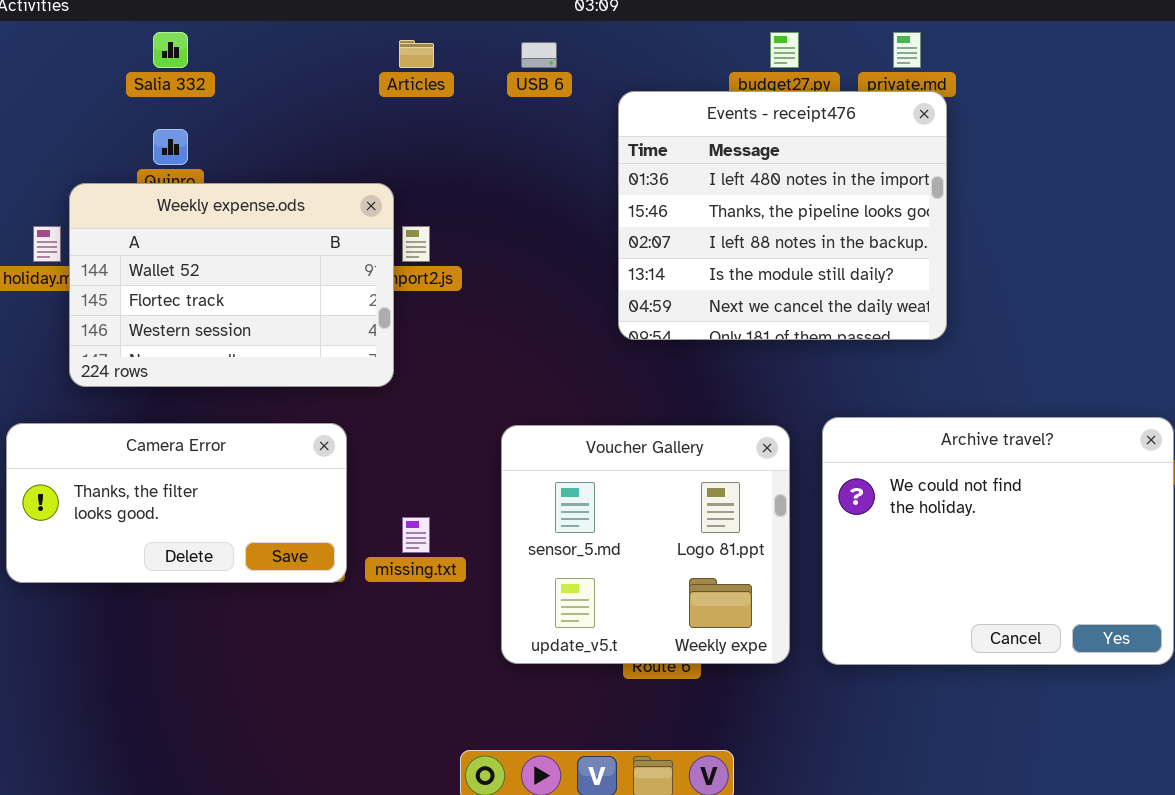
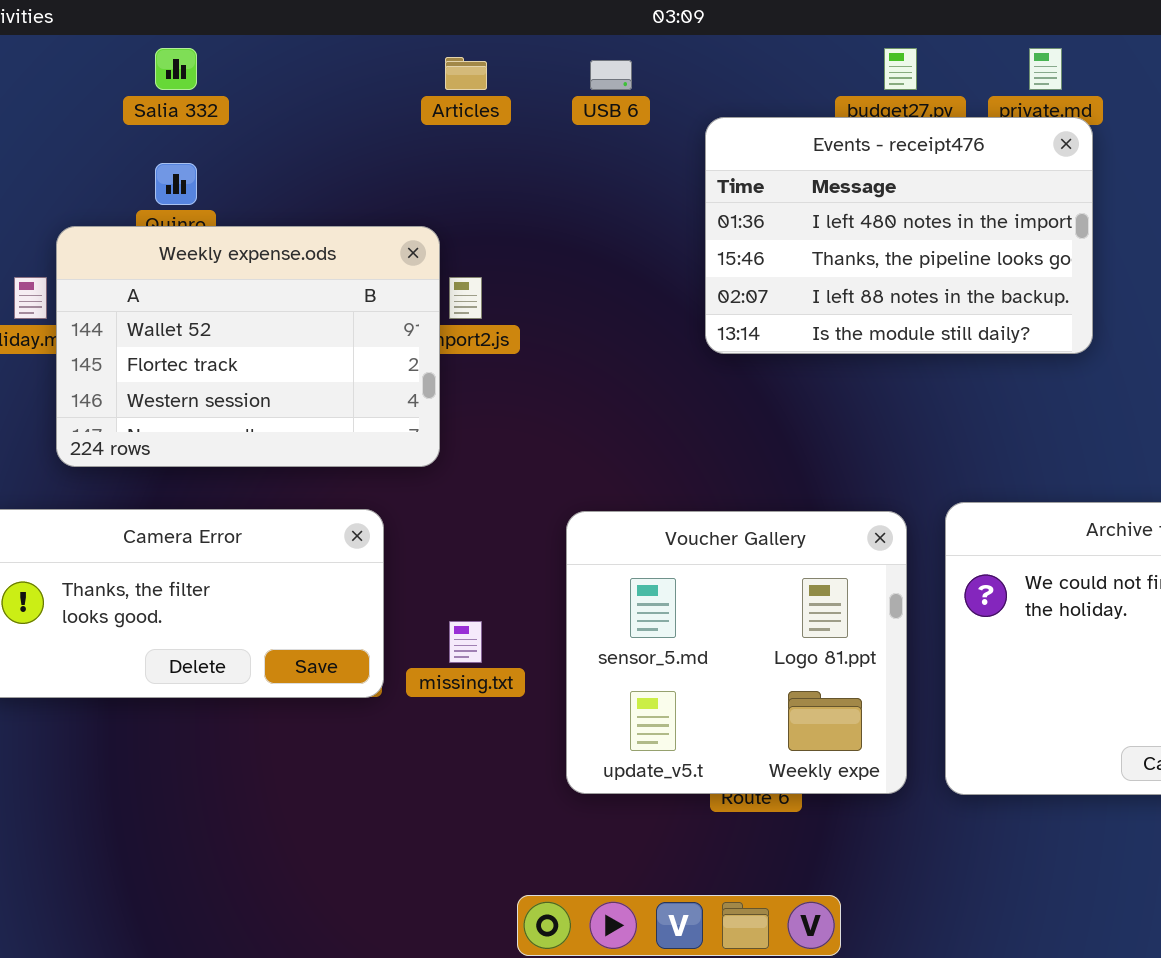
Events - receipt476: [618,91,947,340] -> [705,117,1093,354], resized

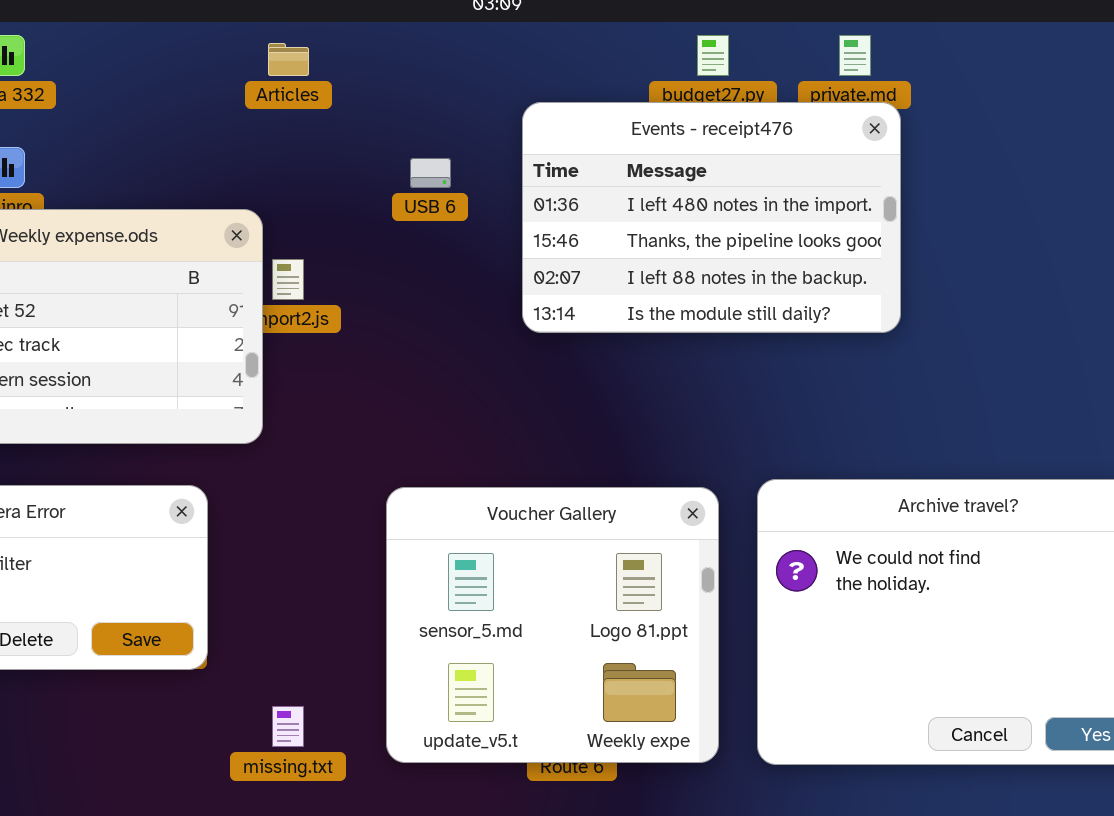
USB 6: [590,60,632,90] -> [410,158,451,188], moved
missing.txt: [449,621,482,663] -> [272,706,304,747], moved

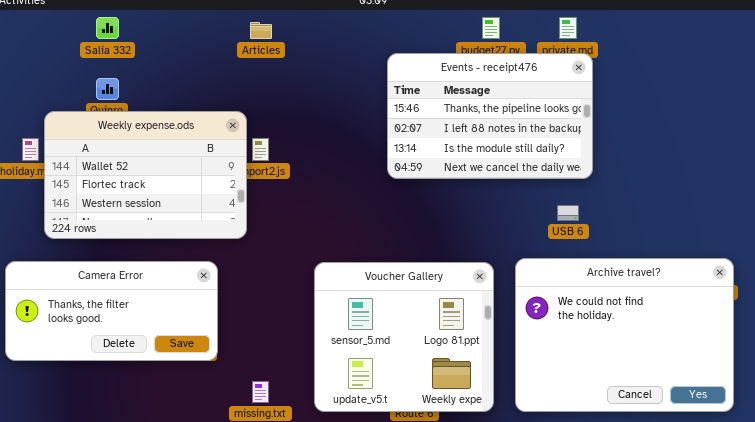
Events - receipt476: [522,102,901,333] -> [387,53,593,179], scrolled down 1 row
USB 6: [410,158,451,188] -> [557,205,579,221], moved

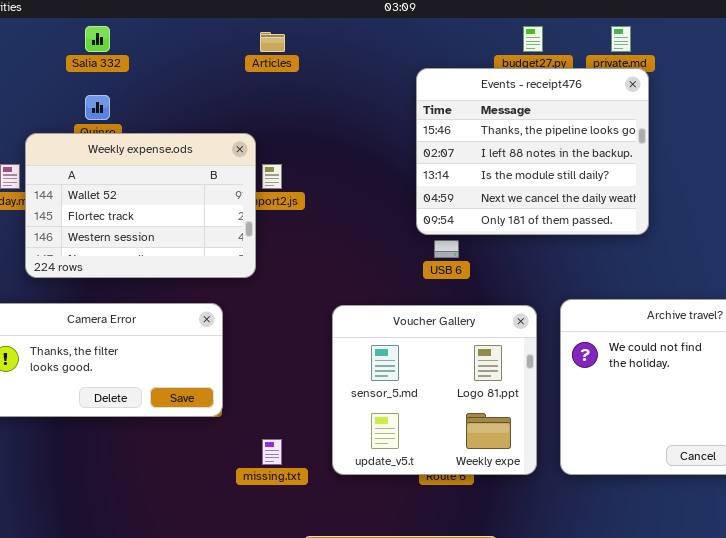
Events - receipt476: [387,53,593,179] -> [416,68,649,235], resized
USB 6: [557,205,579,221] -> [434,240,459,258], moved

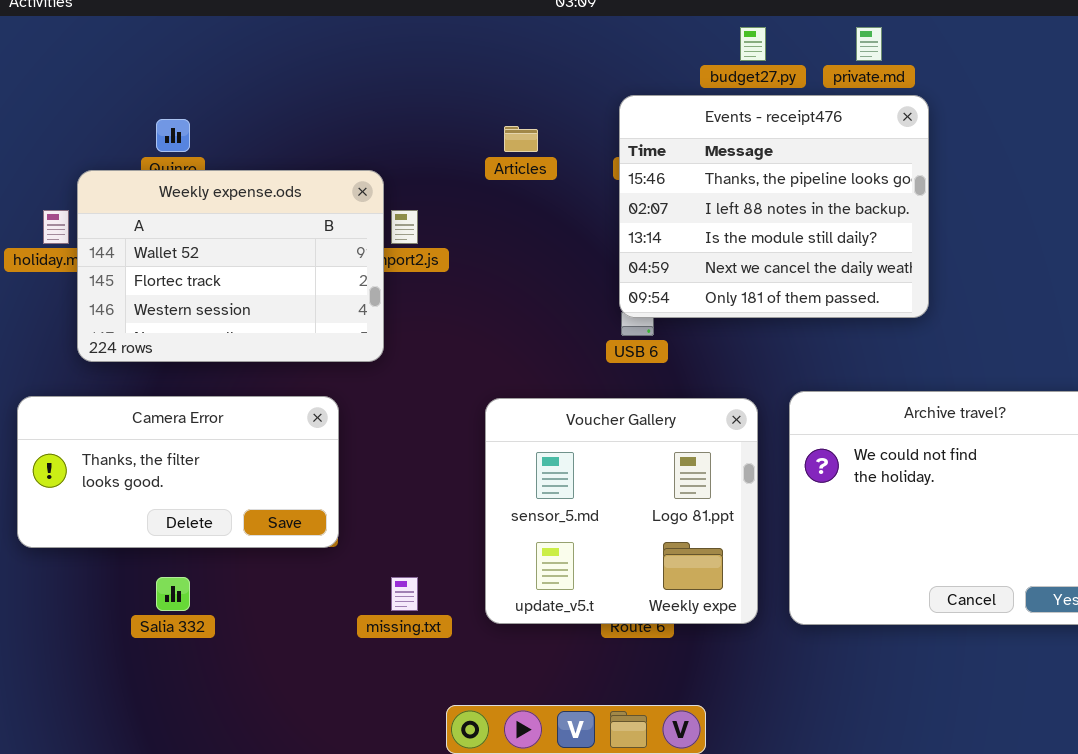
Salia 332: [85,26,110,52] -> [156,577,190,611], moved
Articles: [260,32,285,52] -> [504,126,538,152], moved
Events - receipt476: [416,68,649,235] -> [619,95,929,318], moved

